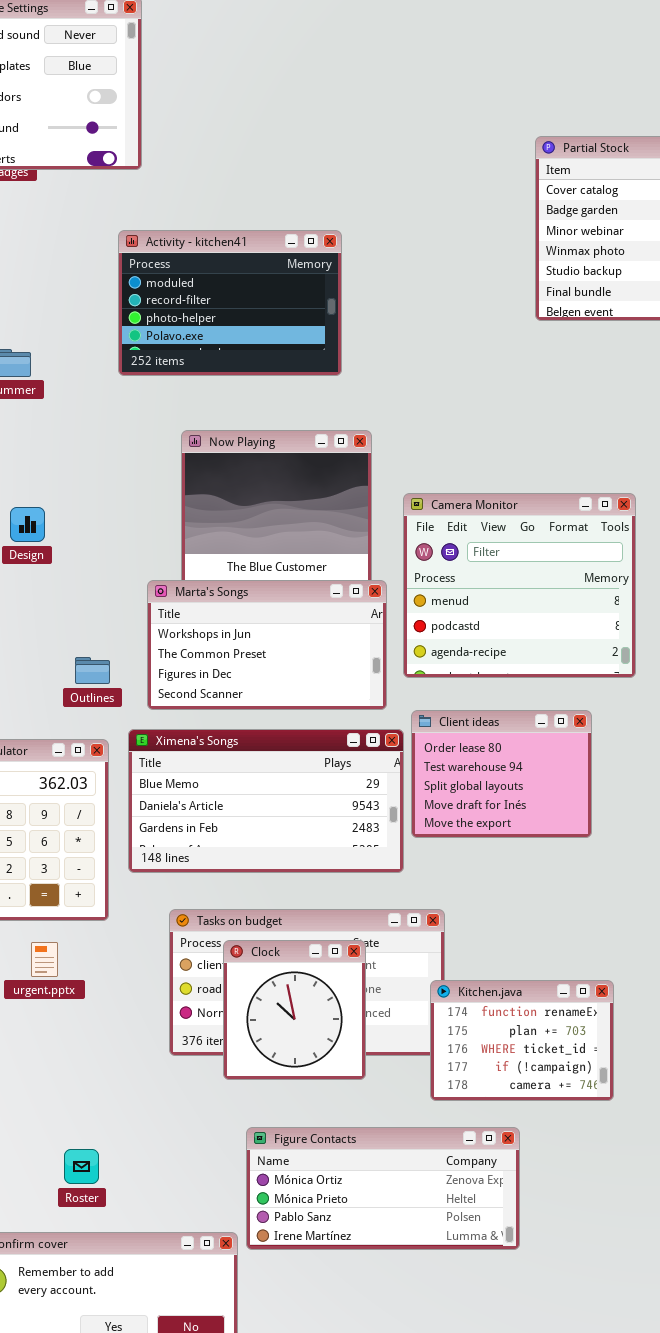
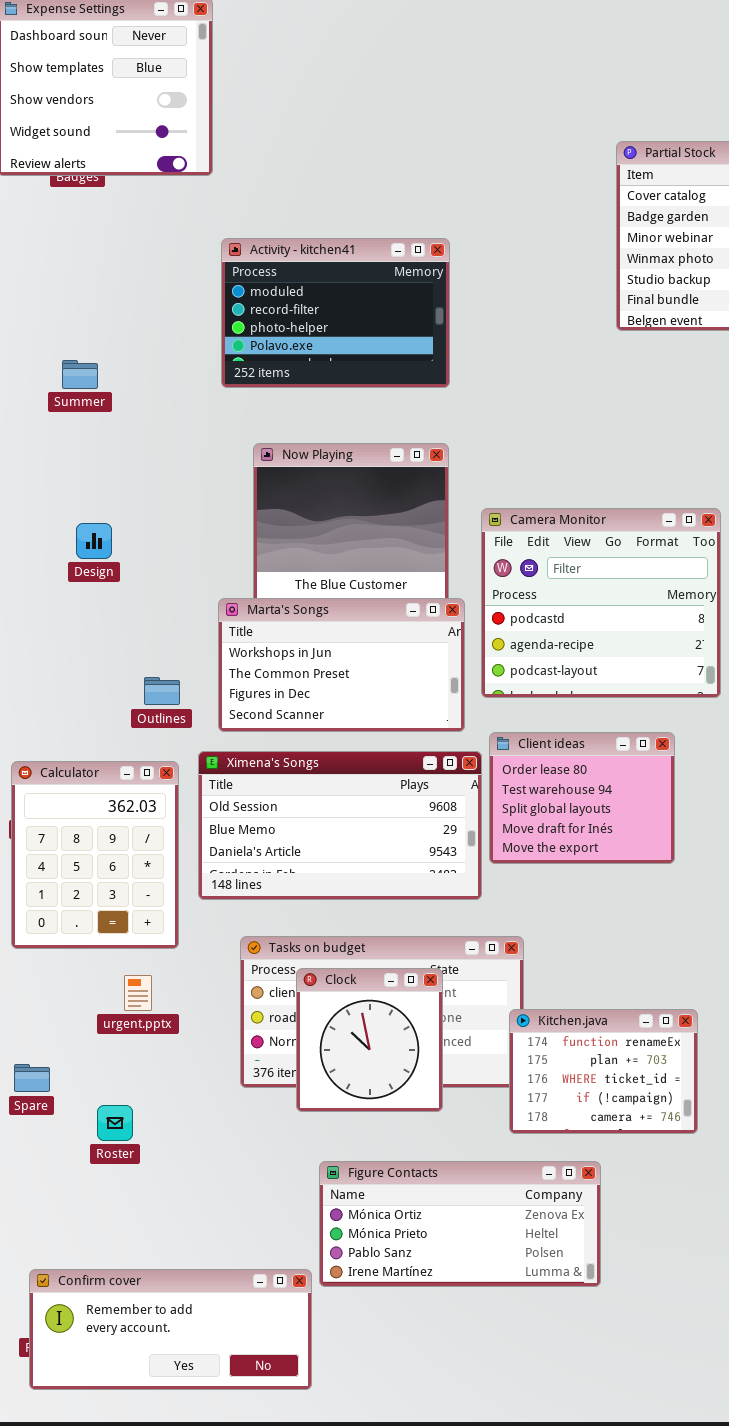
Activity - kitchen41: [118,230,342,376] -> [221,238,450,388], moved
Camera Monitor: [403,493,636,678] -> [481,508,721,698], scrolled down 1 row
Ximena's Songs: [128,729,404,873] -> [198,751,482,900], scrolled up 1 row
urgent.pptx: [31,942,58,977] -> [124,975,152,1011], moved
Roster: [64,1149,99,1184] -> [97,1105,133,1141], moved

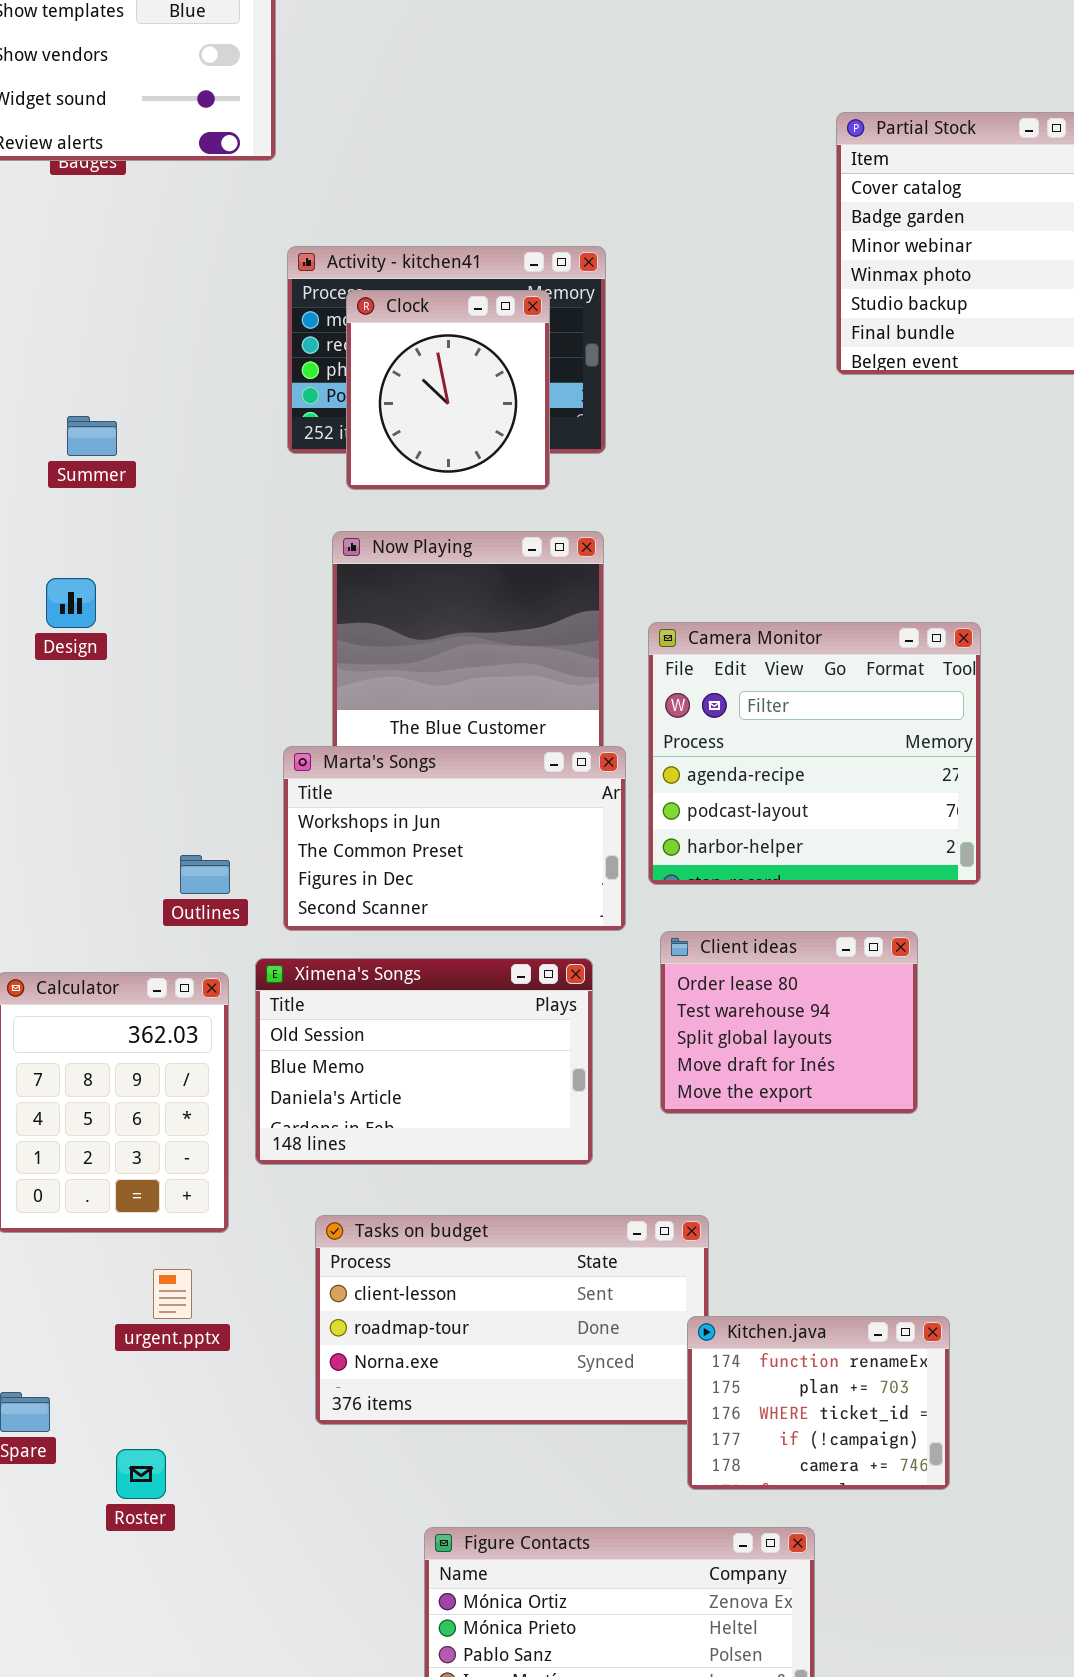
Camera Monitor: [481,508,721,698] -> [648,622,981,885], scrolled down 1 row
Design: [76,523,112,559] -> [46,578,96,628], moved
Ximena's Songs: [198,751,482,900] -> [255,958,593,1165], resized
Clock: [296,968,443,1112] -> [346,290,550,490], moved

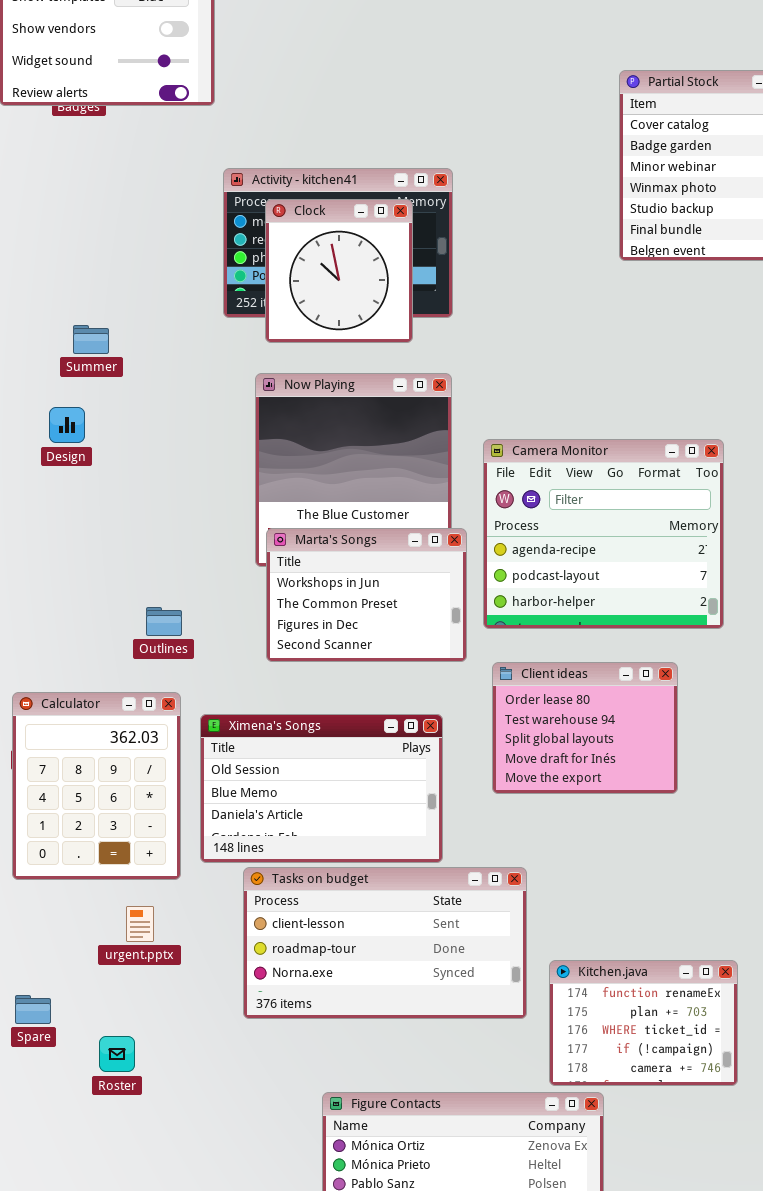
Summer: [67,416,117,456] -> [73,325,109,354], moved
Marta's Songs: [283,746,626,931] -> [266,528,467,662], resized
Ximena's Songs: [255,958,593,1165] -> [200,714,443,863], moved
Kitchen.java: [687,1316,950,1490] -> [549,960,738,1086], moved

